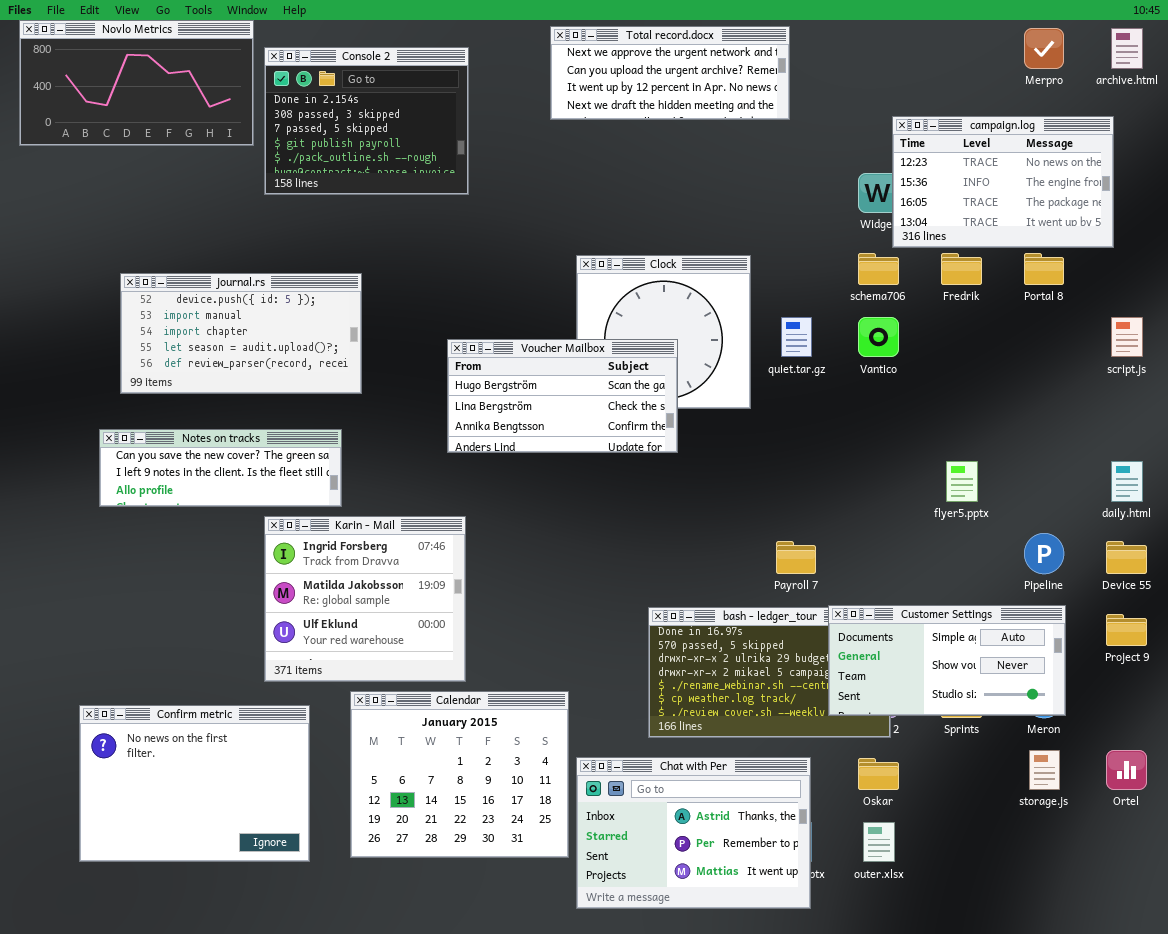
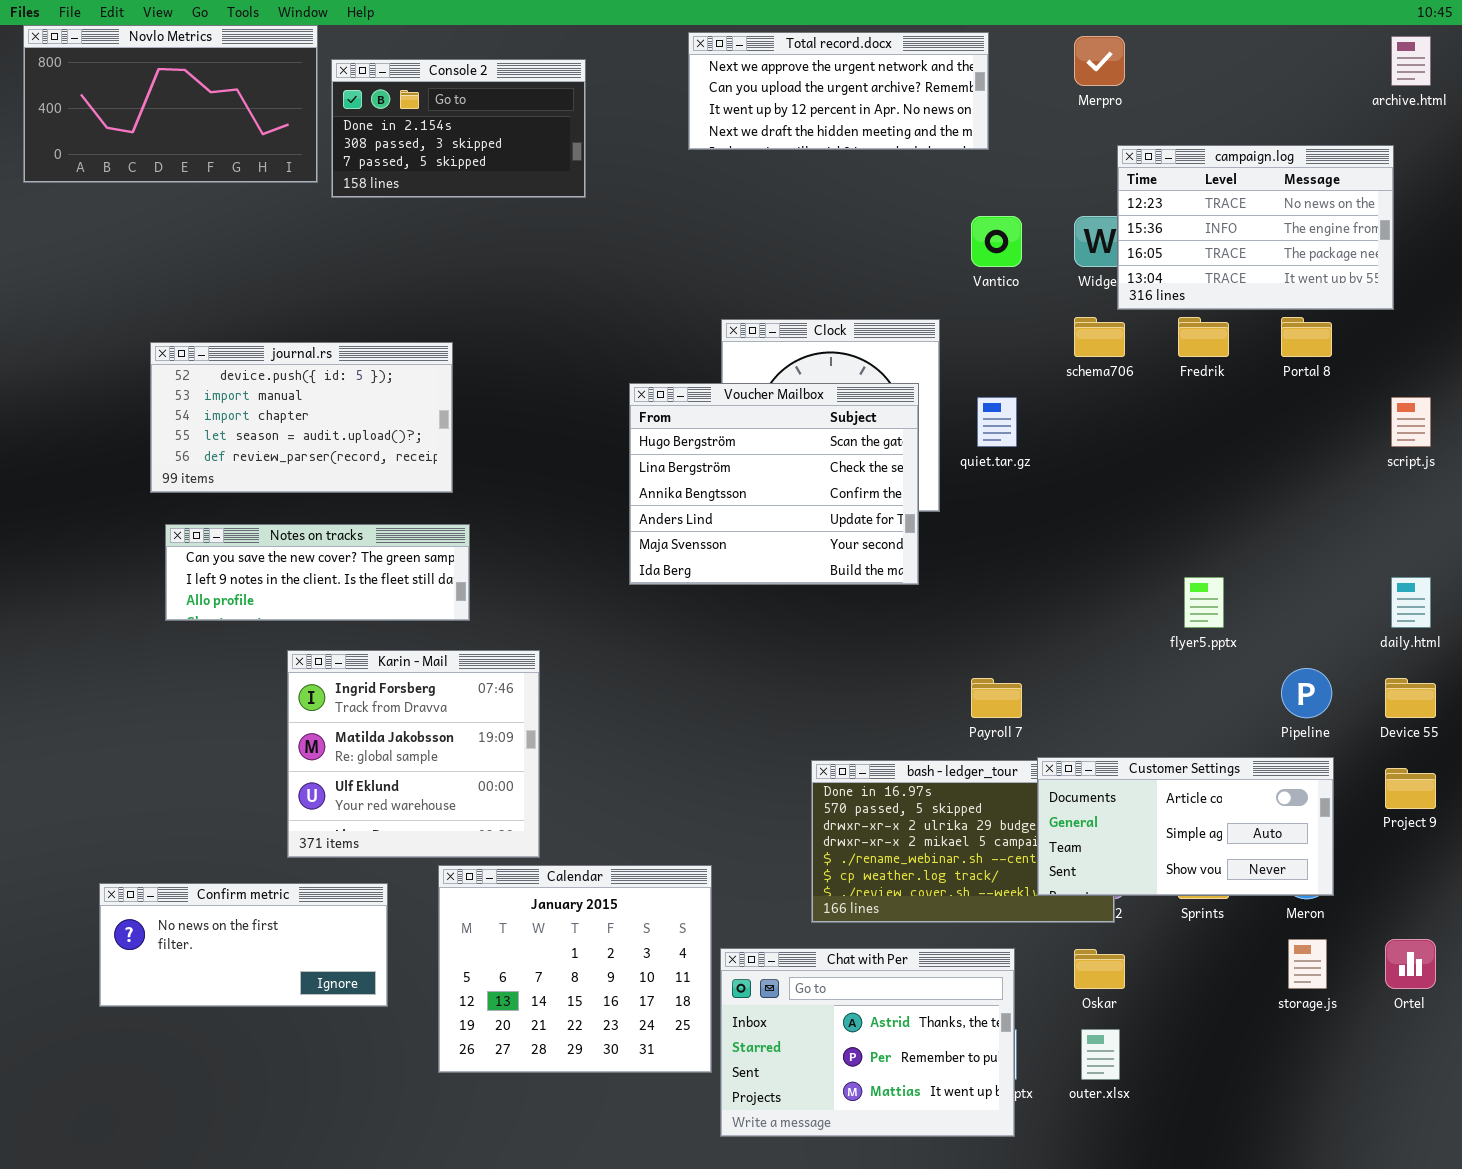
Merpro: [1024,28,1064,69] -> [1074,36,1125,86], moved
Console 2: [264,47,469,195] -> [331,59,586,198], resized
Vantico: [858,317,899,357] -> [971,216,1022,267], moved
Voucher Mailbox: [447,339,678,453] -> [629,383,919,585], moved, resized
Notes on tracks: [99,429,342,507] -> [165,524,470,621], moved
Karin - Mail: [264,516,466,682] -> [287,650,540,858], moved
Customer Settings: [828,605,1066,716] -> [1037,757,1334,896], scrolled up 1 row
Confirm metric: [79,705,310,862] -> [99,883,388,1007], resized

